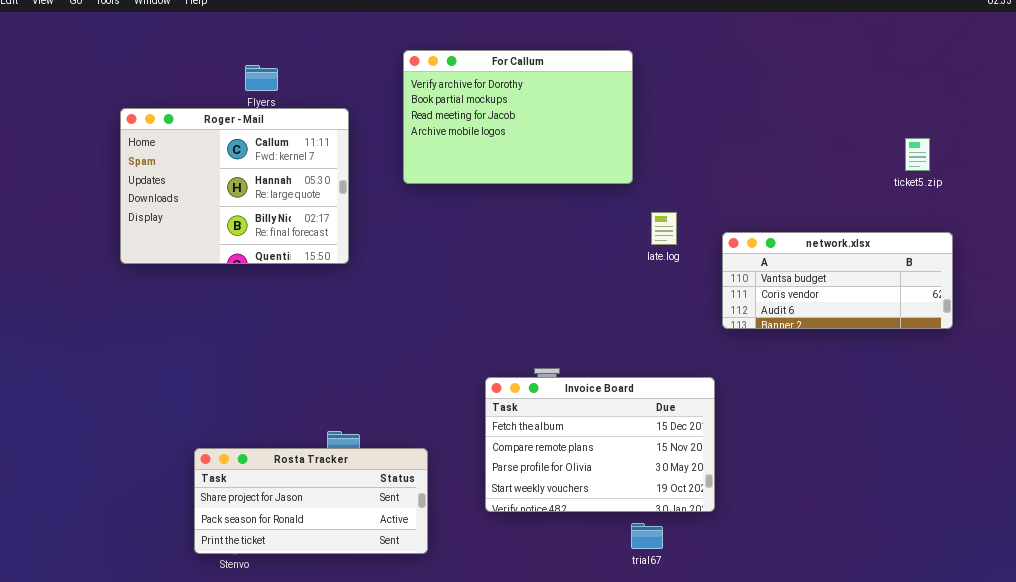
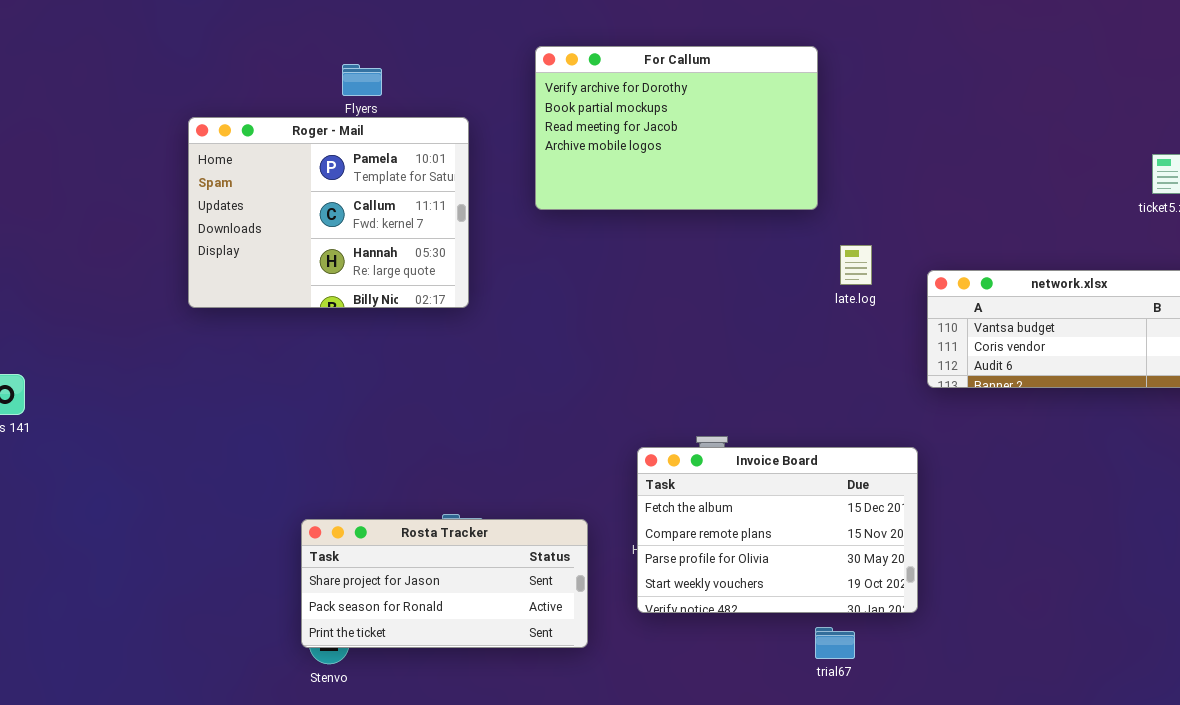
Roger - Mail: [120,108,349,264] -> [188,117,469,308], scrolled up 1 row
Rosta Tracker: [194,448,428,554] -> [301,519,588,648], moved

